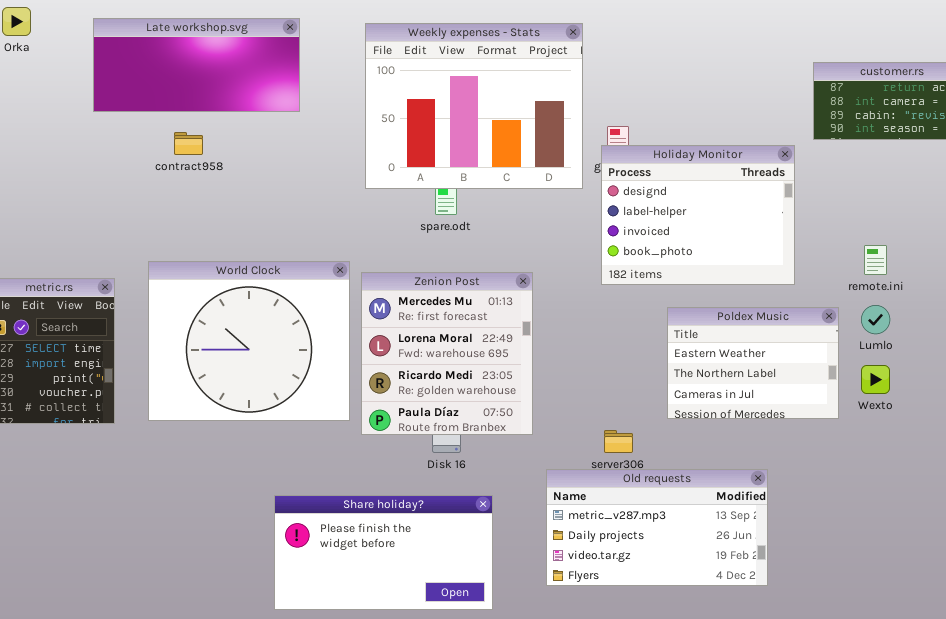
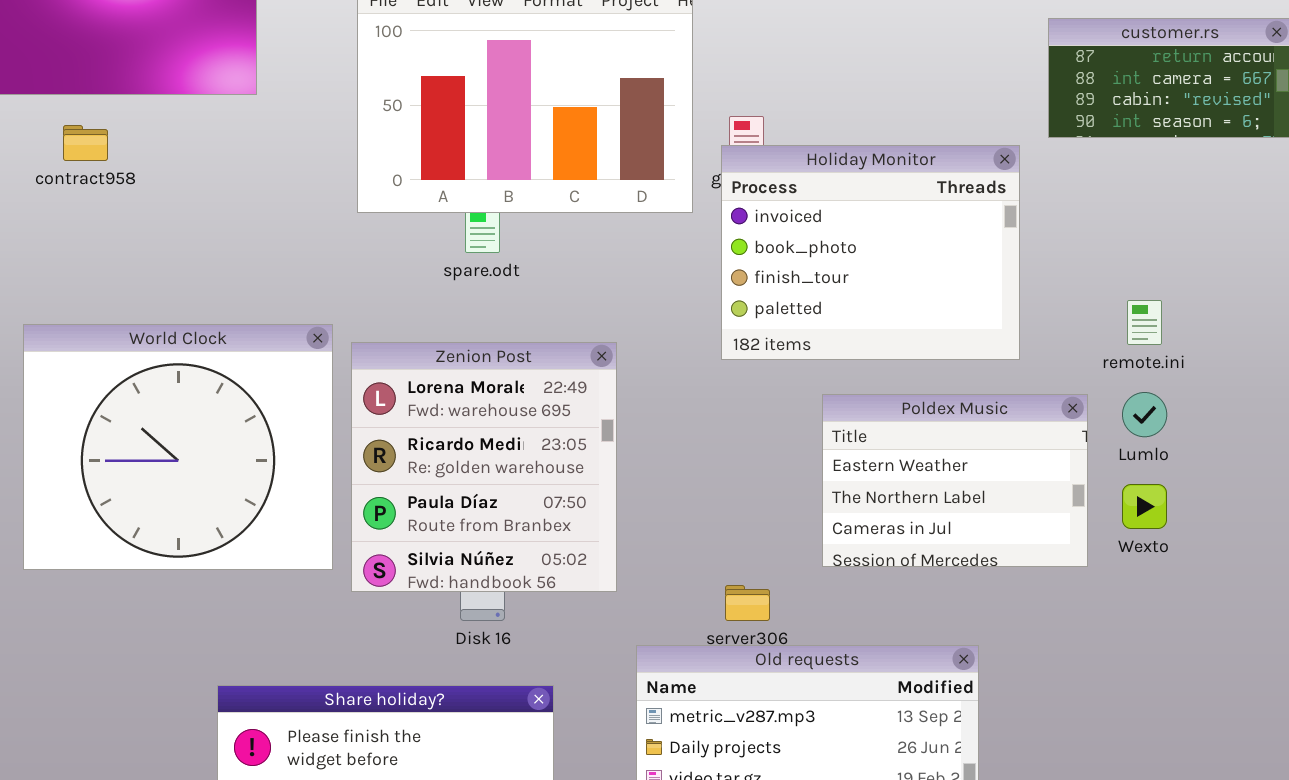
Holiday Monitor: [601,145,795,285] -> [721,145,1020,360], scrolled down 2 rows
Zenion Post: [361,272,533,435] -> [351,342,617,592], scrolled down 1 row

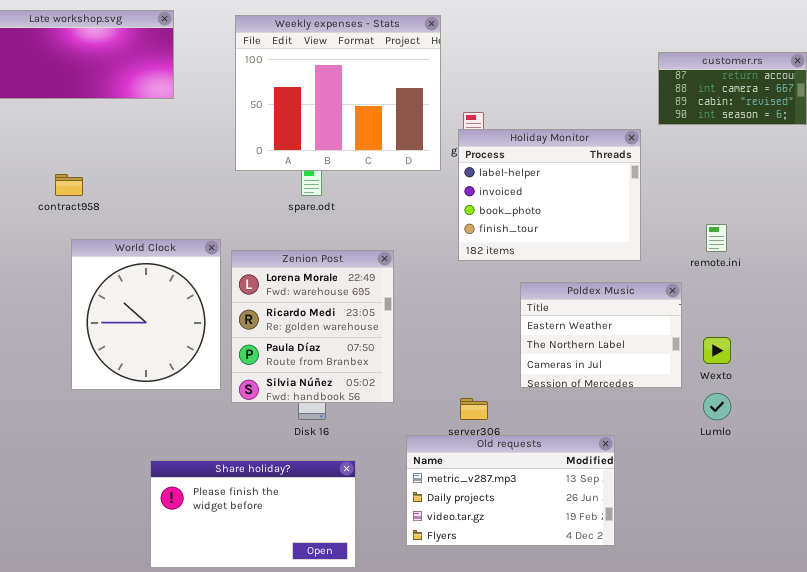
contract958: [63,125,108,161] -> [55,174,83,196], moved
Holiday Monitor: [721,145,1020,360] -> [458,129,641,261], scrolled up 1 row
World Clock: [23,324,333,570] -> [71,239,221,390], resized
Lumlo: [1122,392,1167,437] -> [703,393,731,420], moved

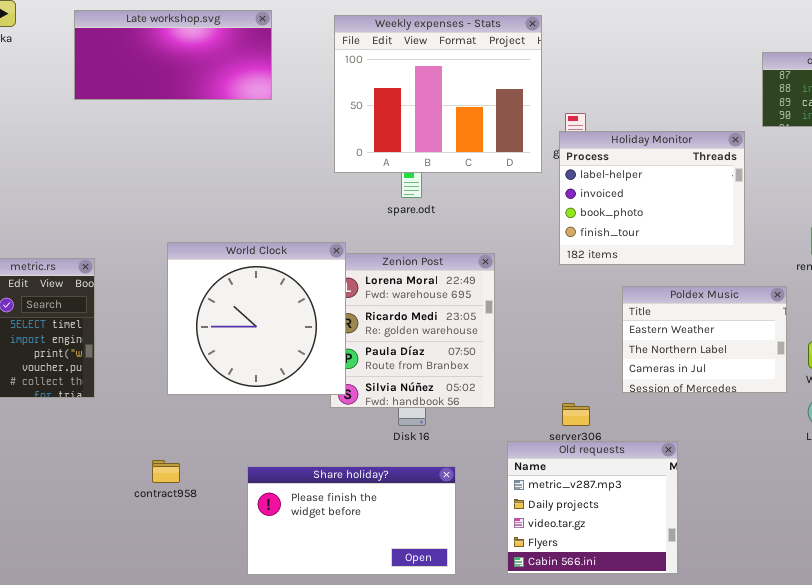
contract958: [55,174,83,196] -> [152,460,180,483], moved
World Clock: [71,239,221,390] -> [167,242,346,395], resized
Old requests: [406,435,615,546] -> [507,441,678,574], resized

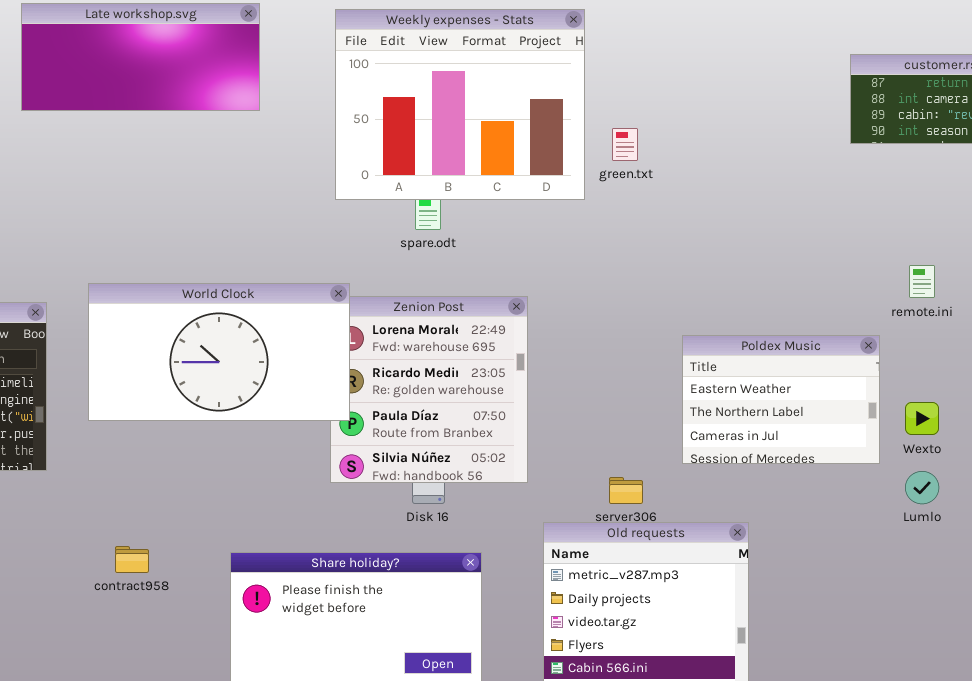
Holiday Monitor: [559,131,745,265] -> none, closed
World Clock: [167,242,346,395] -> [88,283,350,421], resized

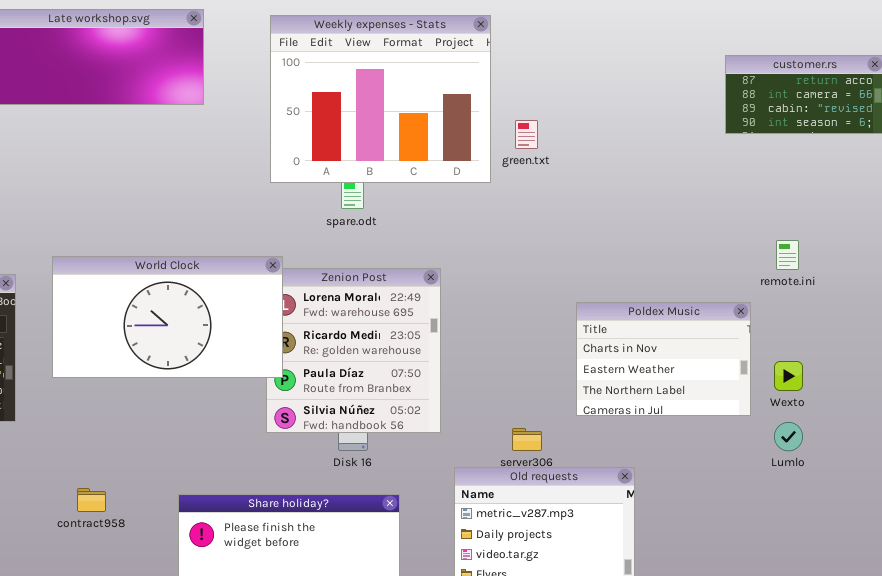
Poldex Music: [682,335,880,464] -> [576,302,751,416], scrolled up 1 row

